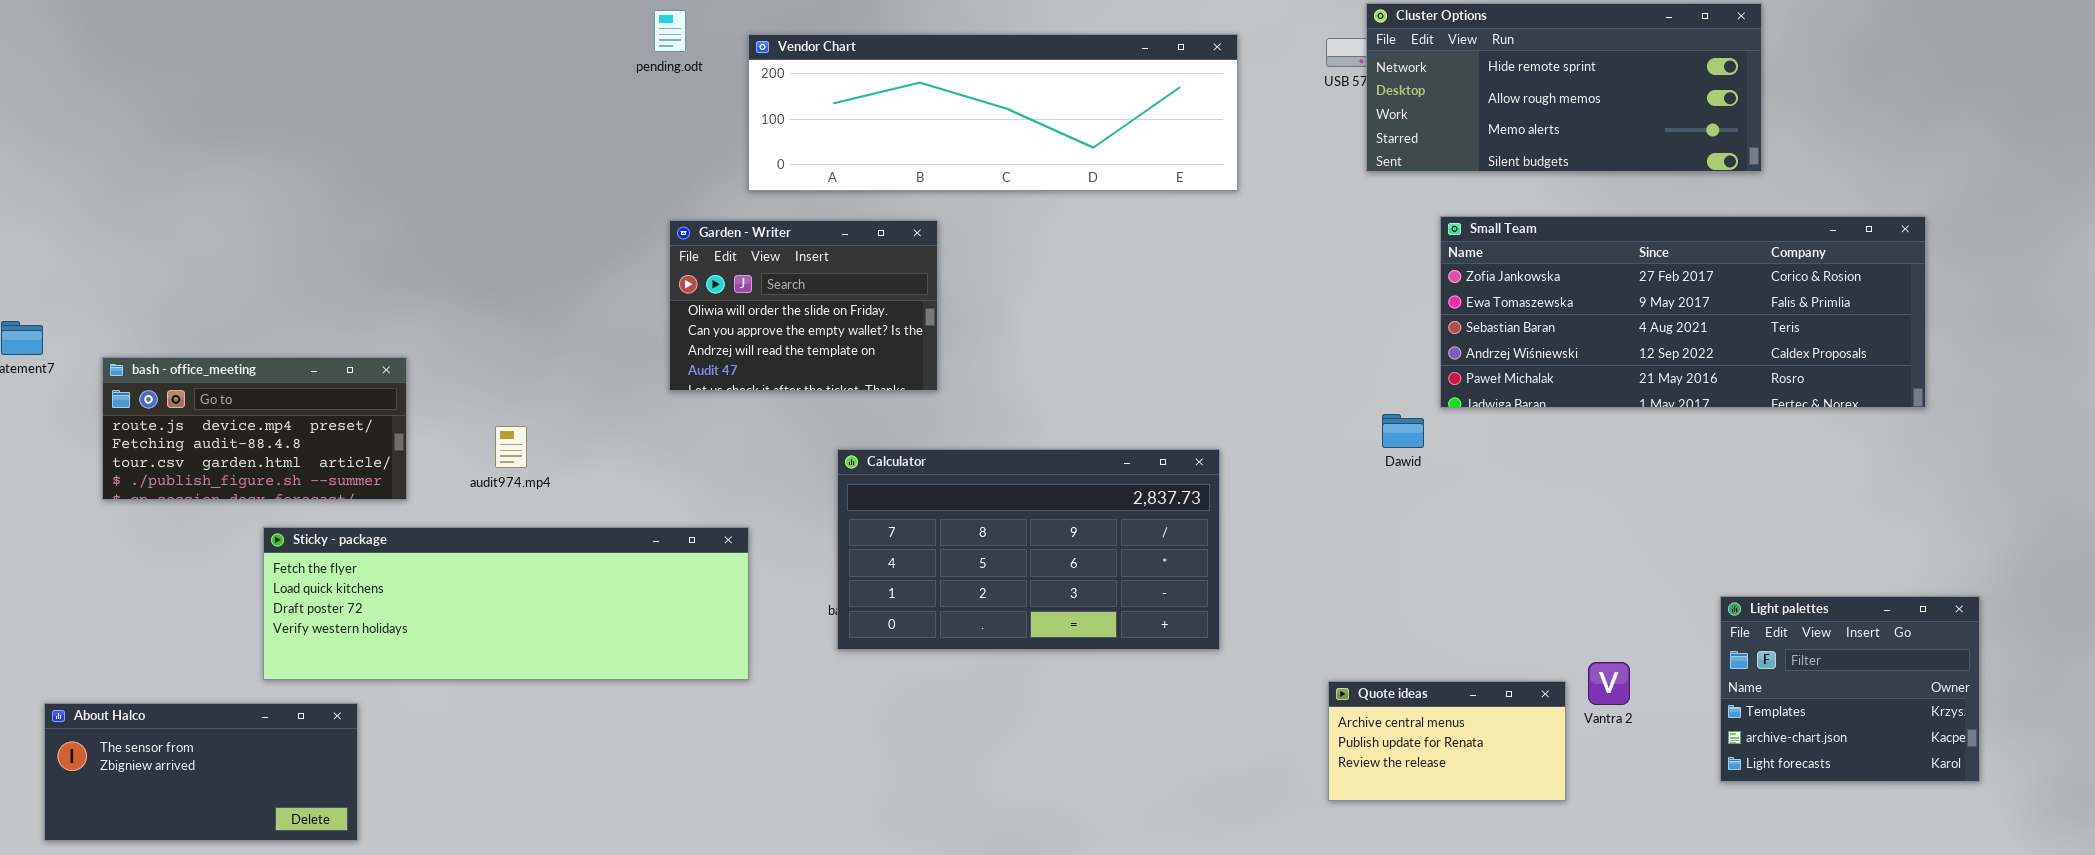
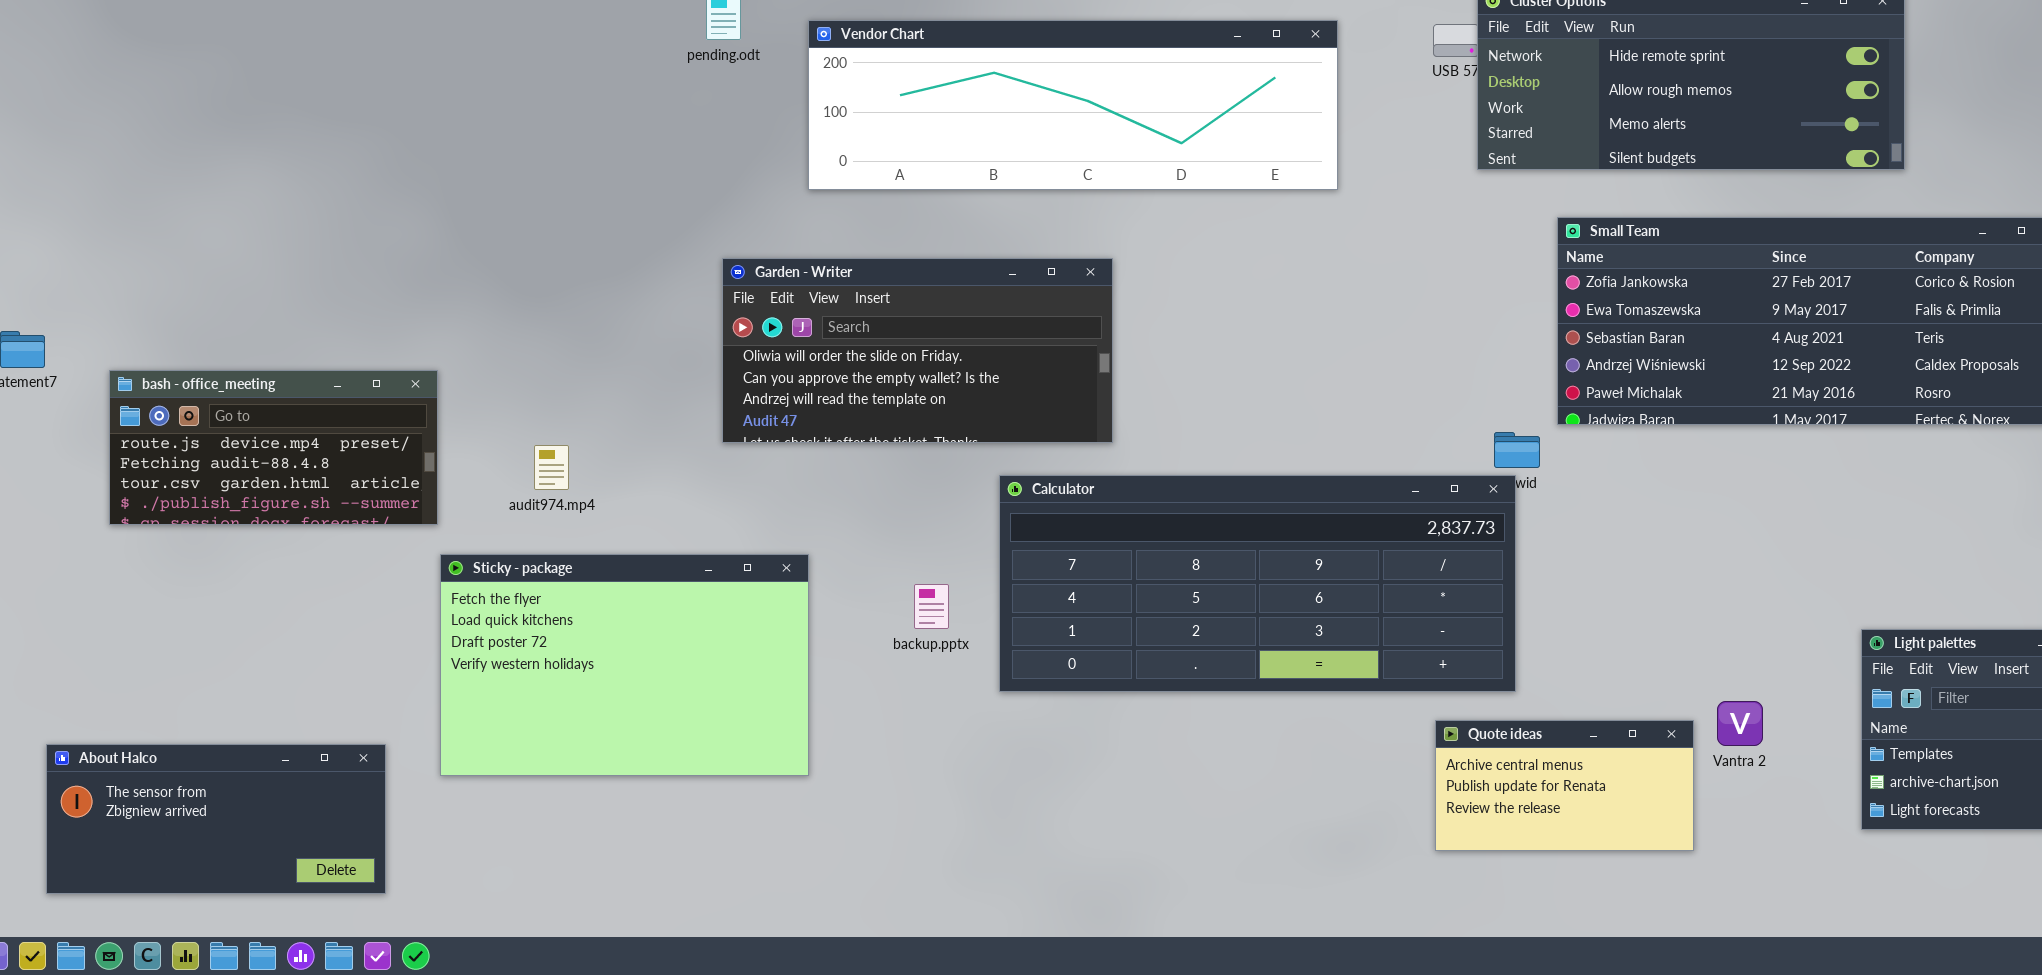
Garden - Writer: [669,220,938,391] -> [722,258,1113,443], moved, resized
Calculator: [837,449,1220,650] -> [999,475,1516,692], moved, resized
Sticky - package: [263,527,749,680] -> [440,554,809,776], resized

